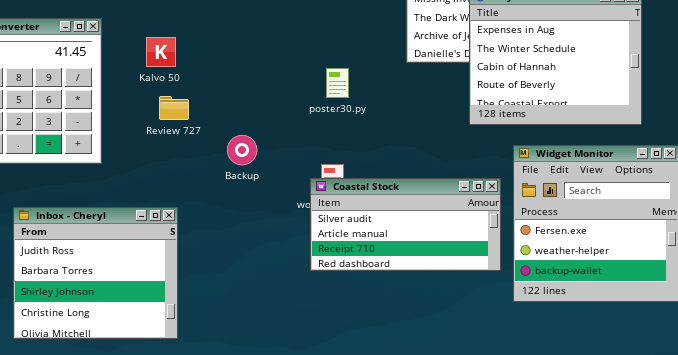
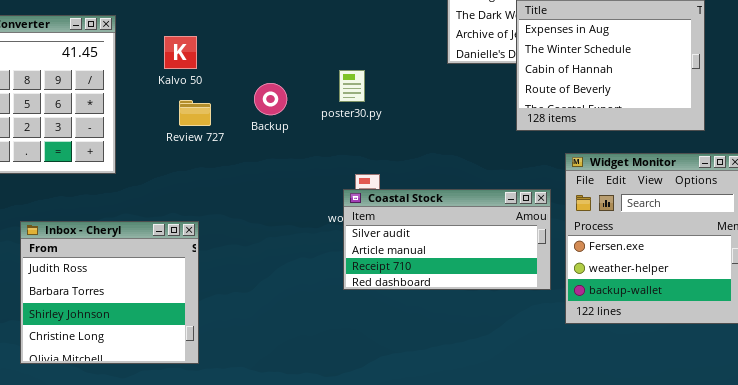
poster30.py: [326,68,349,98] -> [339,70,365,102], moved
Backup: [227,135,257,165] -> [254,83,287,115], moved

